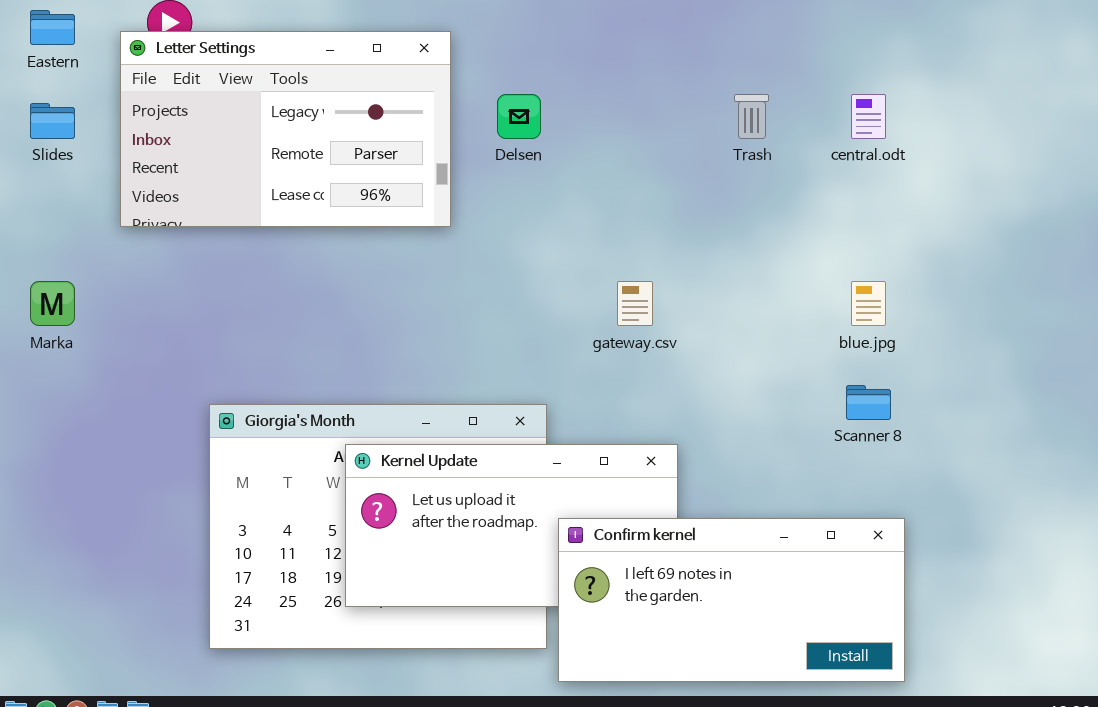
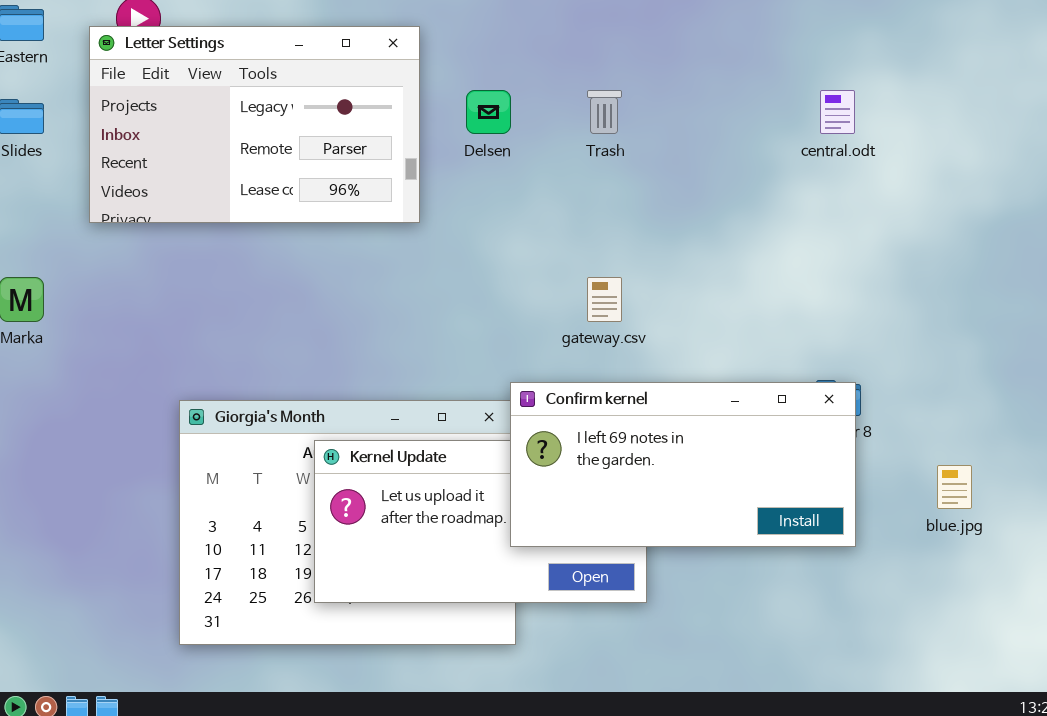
Trash: [734,94,769,139] -> [587,90,622,134], moved
blue.jpg: [851,281,886,326] -> [937,465,972,509], moved
Confirm kernel: [558,518,905,682] -> [510,382,856,547], moved

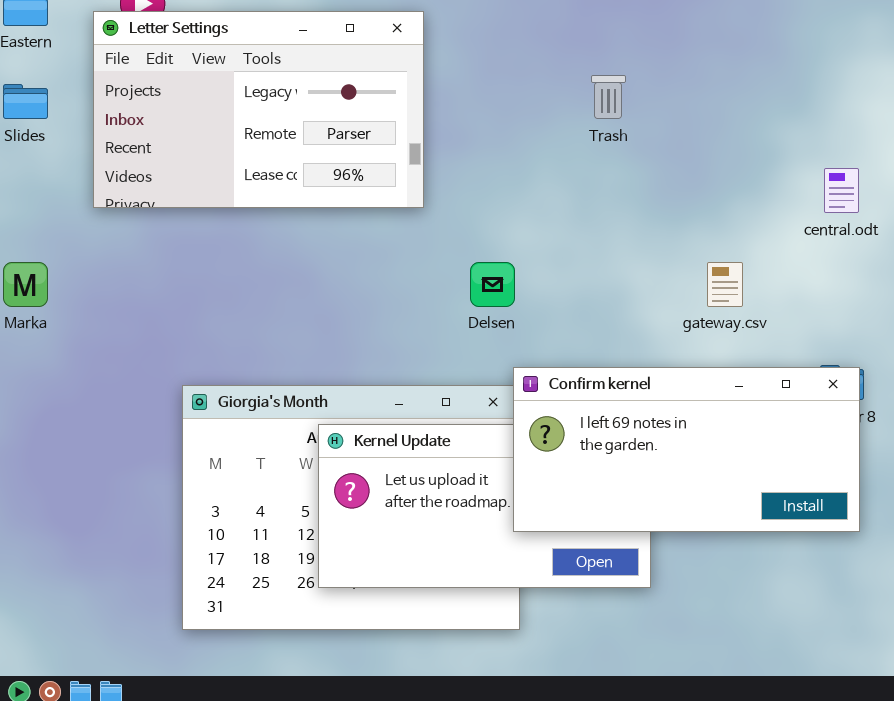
Delsen: [466,90,511,134] -> [470,262,515,307], moved
central.odt: [820,90,855,134] -> [824,168,859,213], moved
gateway.csv: [587,277,622,322] -> [707,262,743,307], moved

